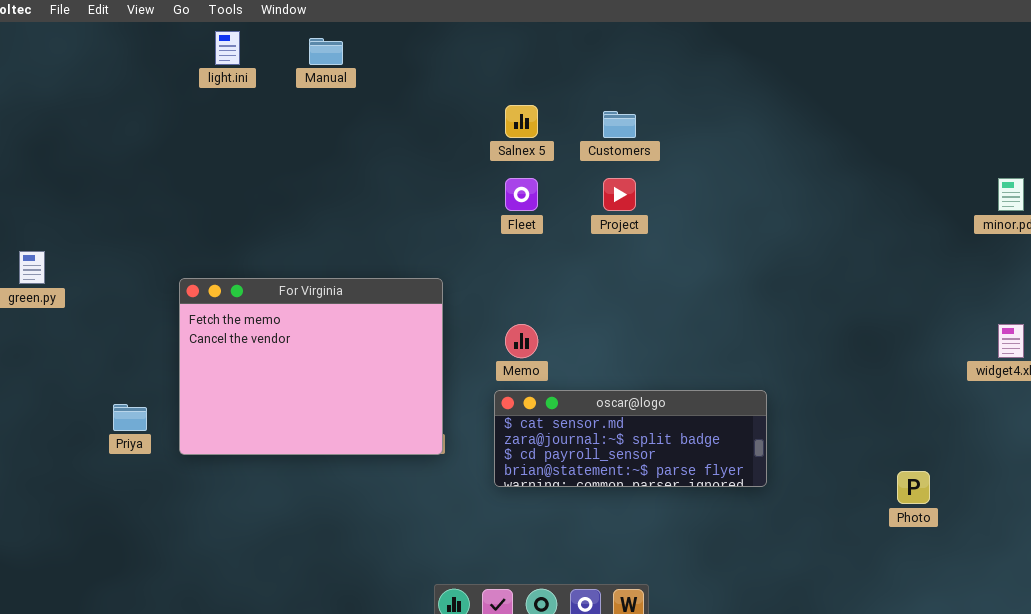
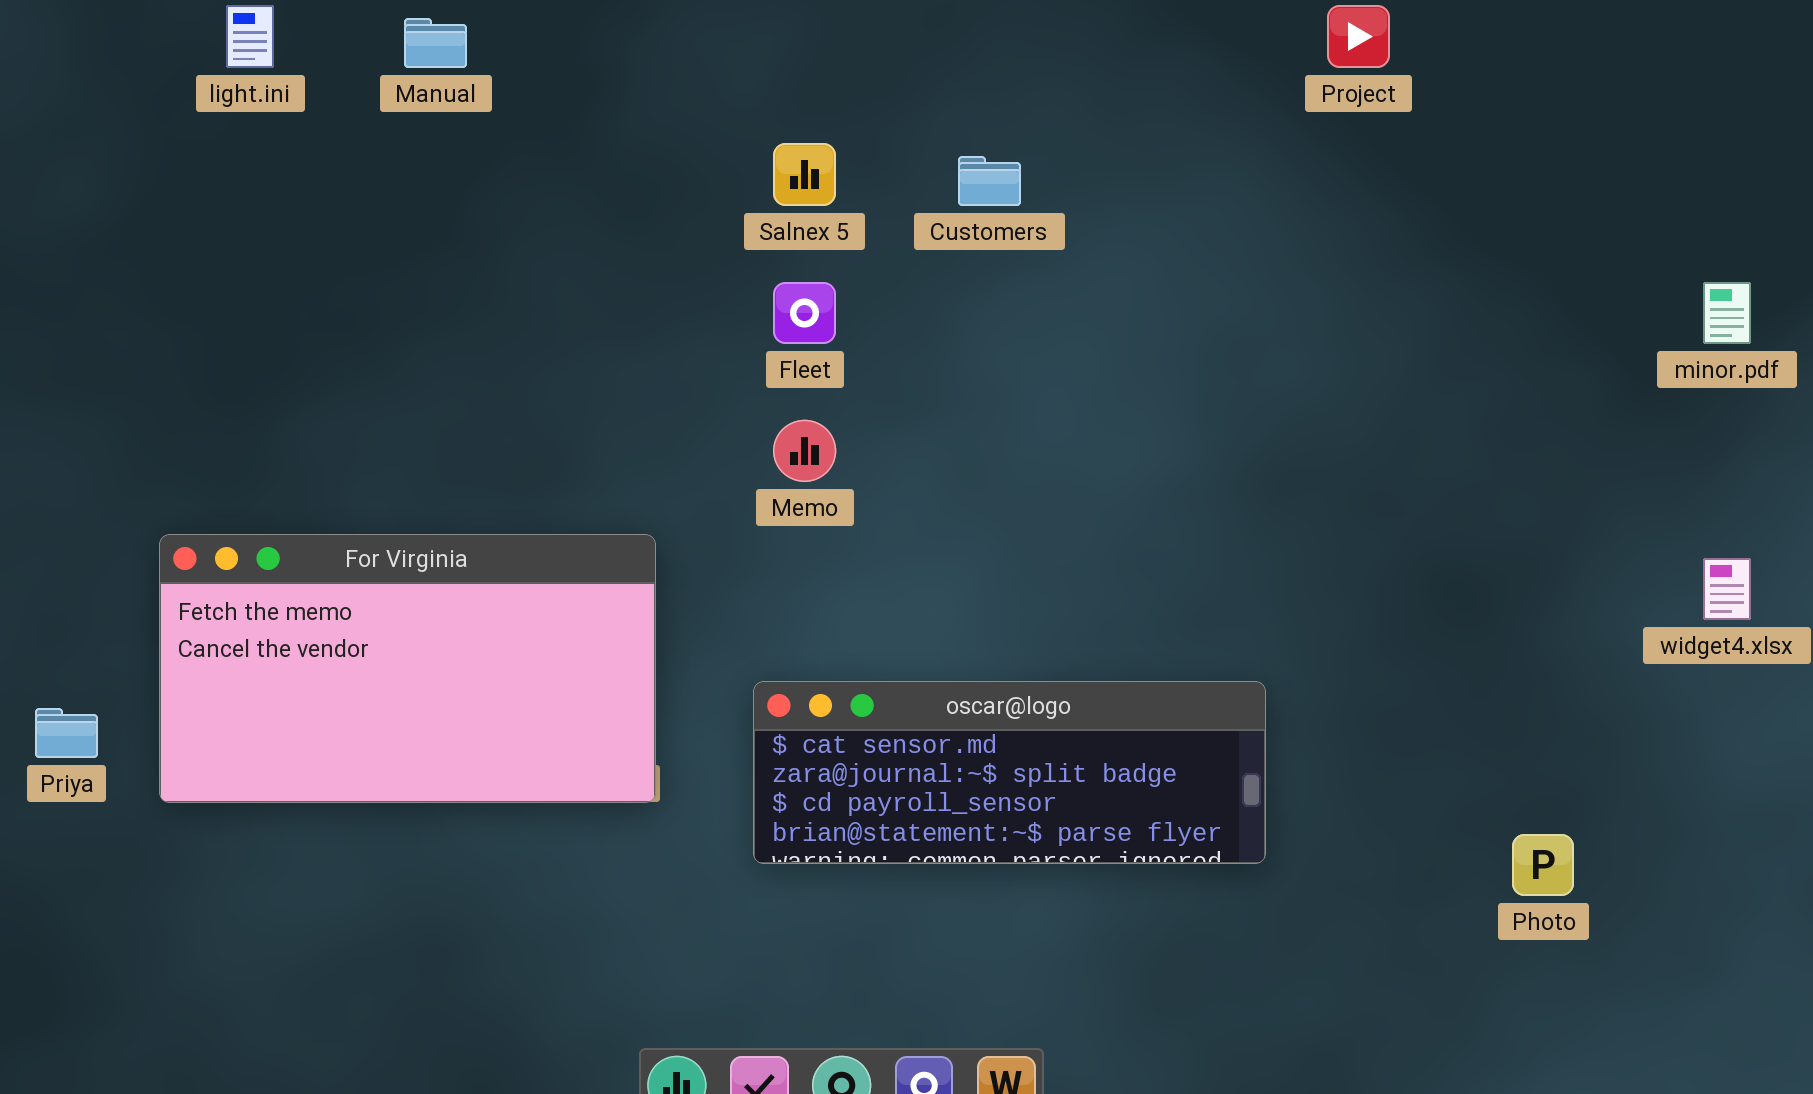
Project: [603,178,636,211] -> [1327,5,1390,68], moved
For Virginia: [179,278,443,455] -> [159,534,656,803], resized
Memo: [505,324,538,358] -> [773,420,836,482], moved

